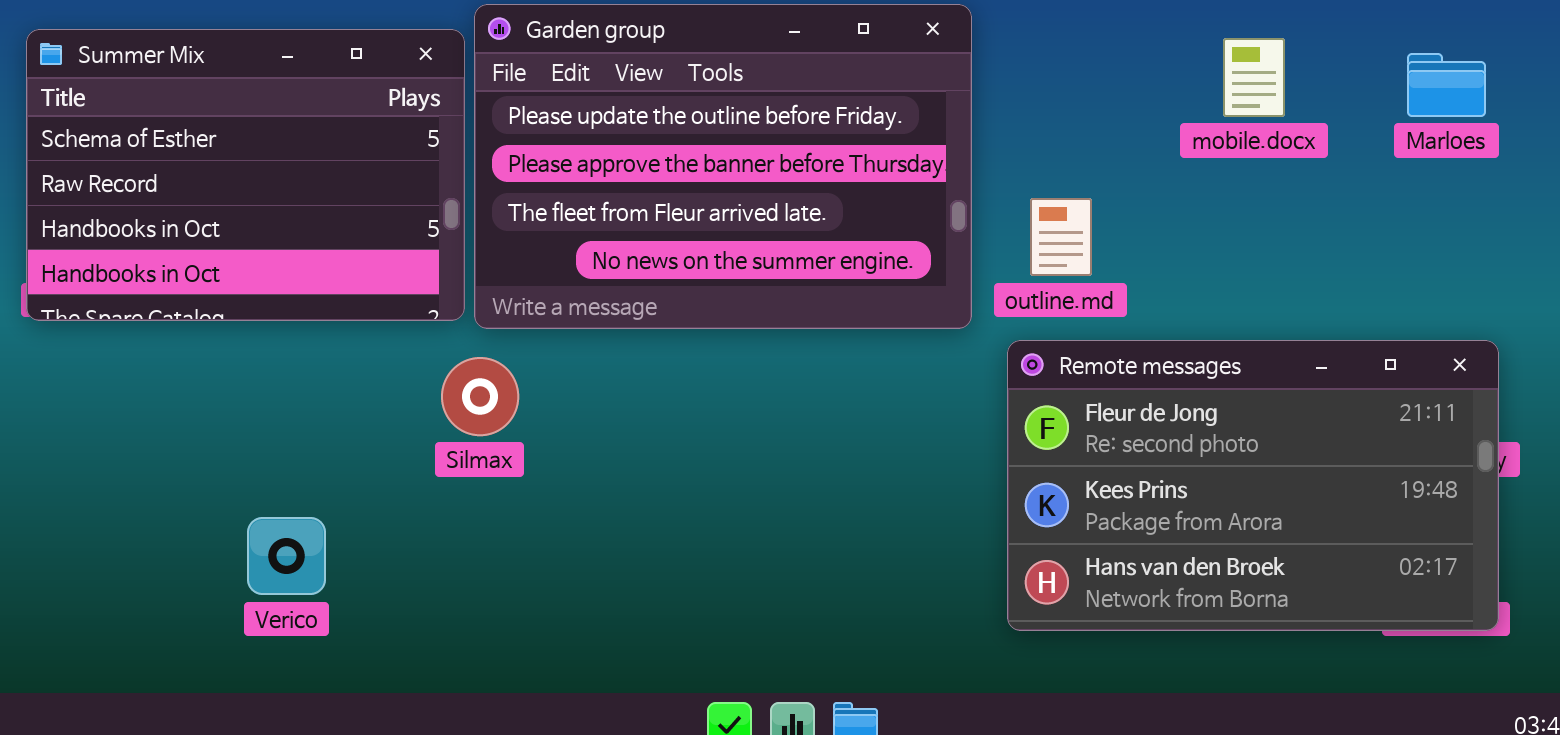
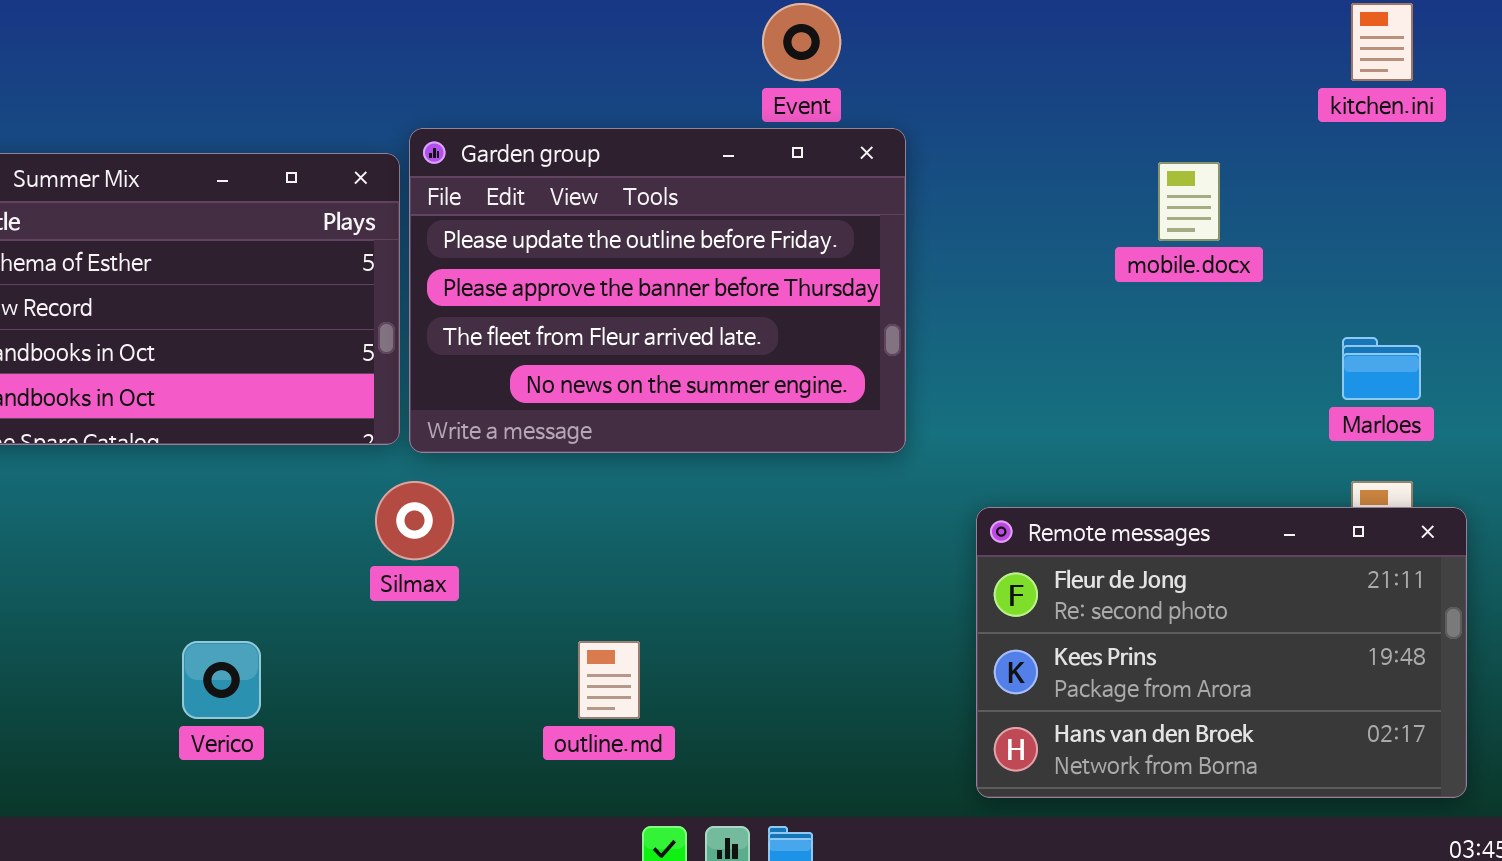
Marloes: [1407,53,1486,117] -> [1342,337,1421,400], moved
outline.md: [1030,198,1092,276] -> [578,641,640,719], moved
Remote messages: [1007,340,1499,631] -> [976,507,1467,798], moved

